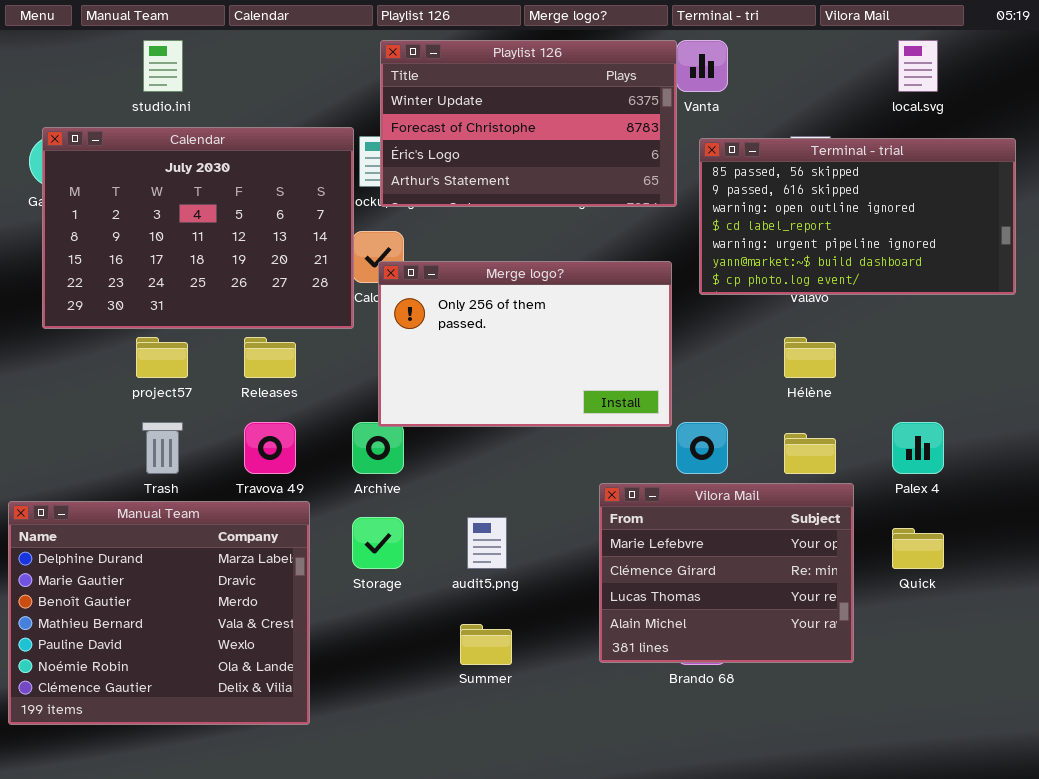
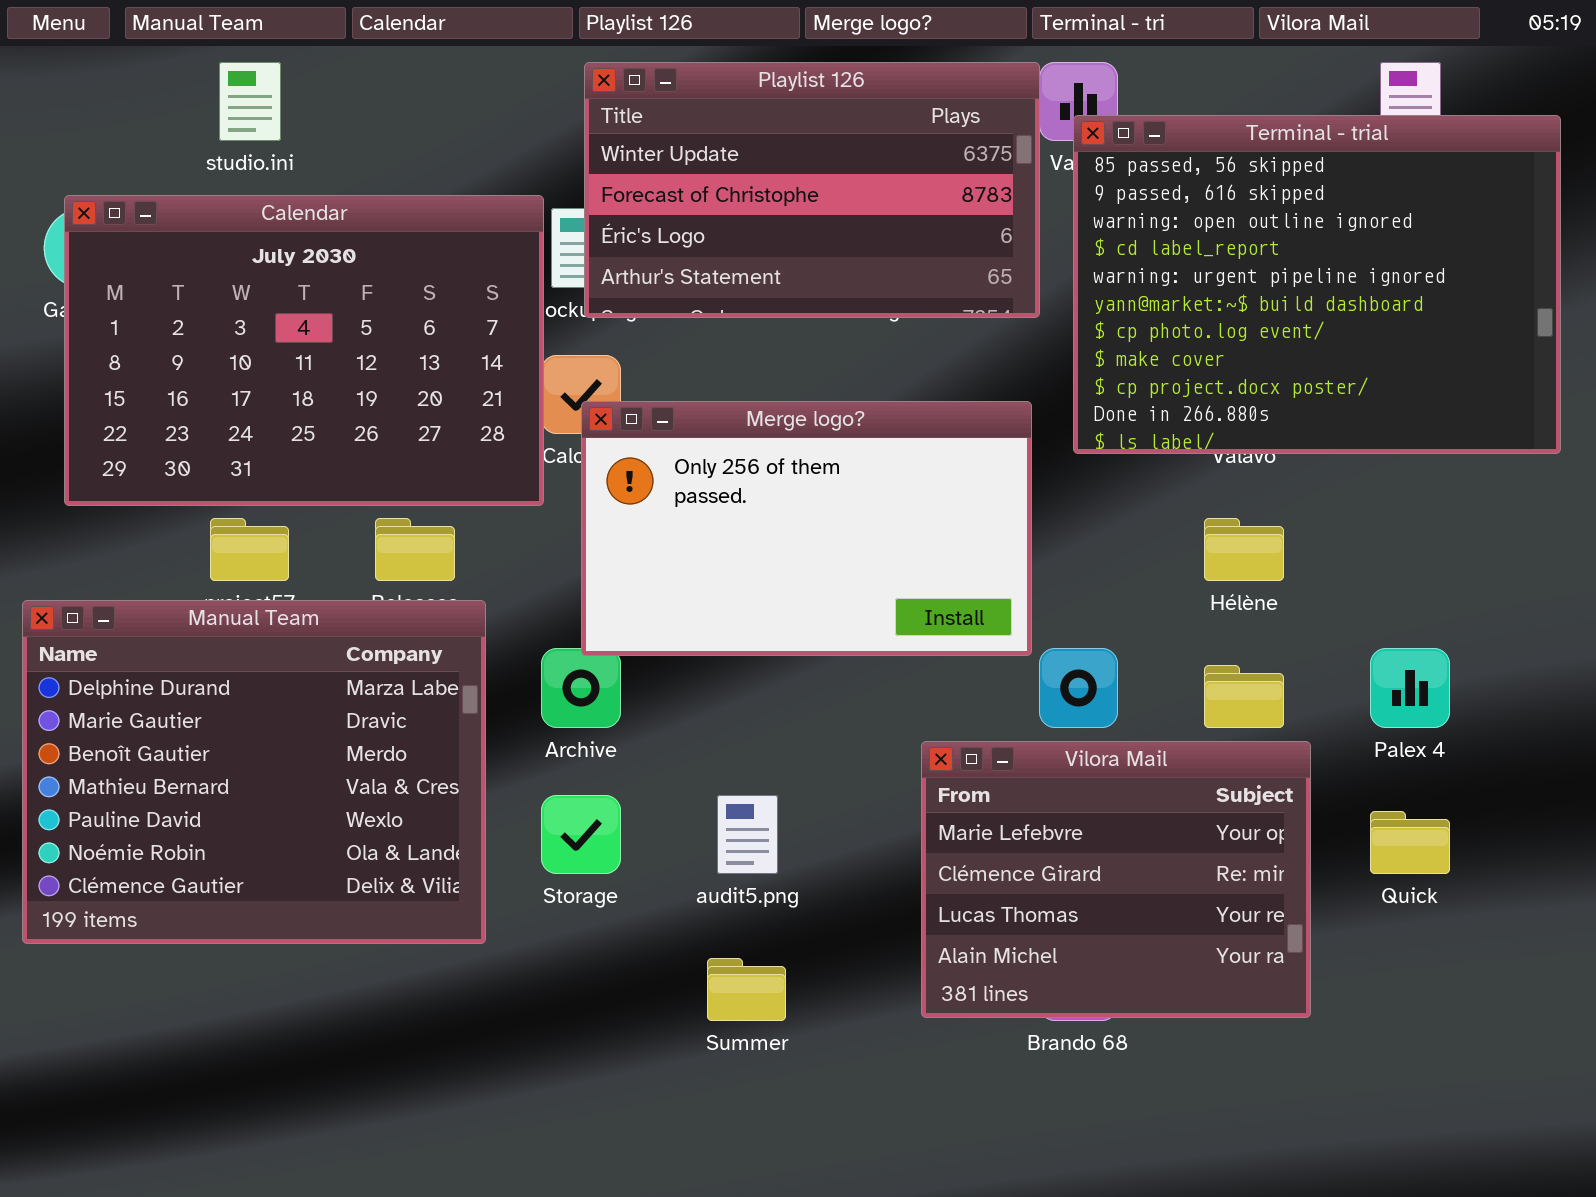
Terminal - trial: [699,138,1016,295] -> [1073,115,1561,454], resized
Manual Team: [8,501,310,725] -> [22,600,486,944], moved

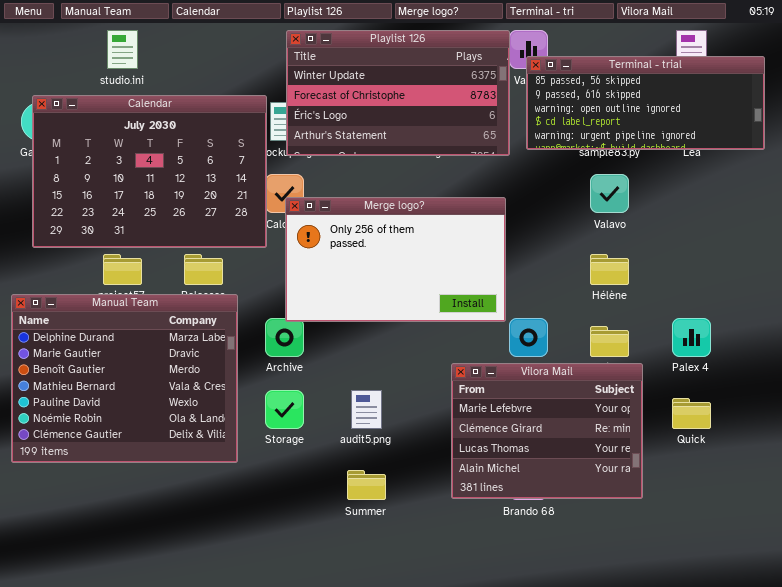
Terminal - trial: [1073,115,1561,454] -> [526,56,765,150], resized

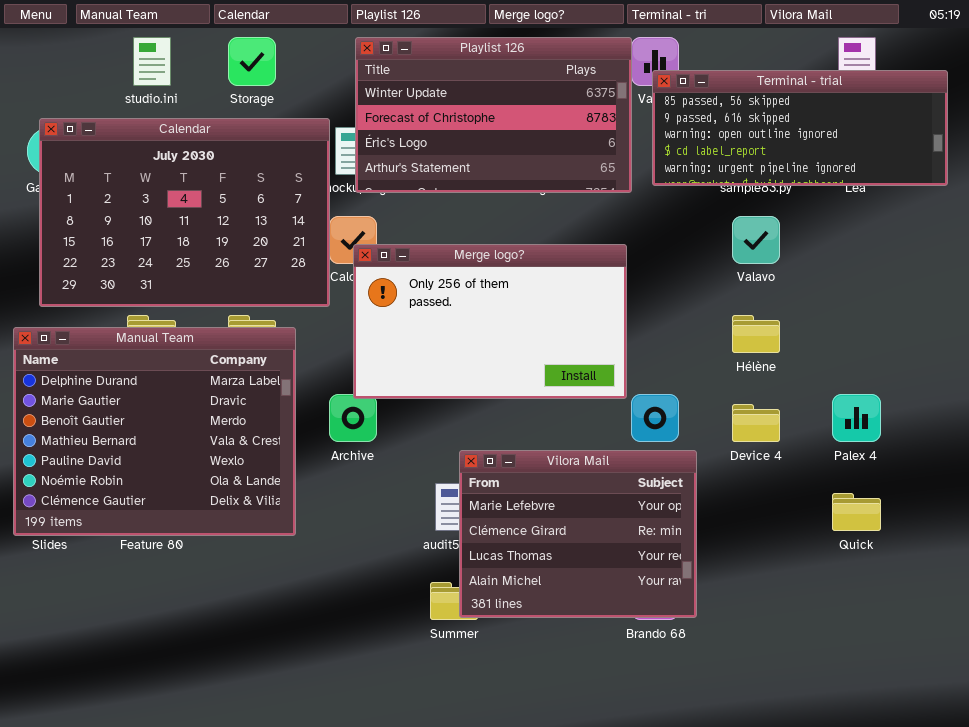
Manual Team: [11,294,238,463] -> [13,327,296,536], moved
Vilora Mail: [451,363,643,499] -> [459,450,697,618], moved
Storage: [265,390,304,429] -> [228,37,276,86], moved

